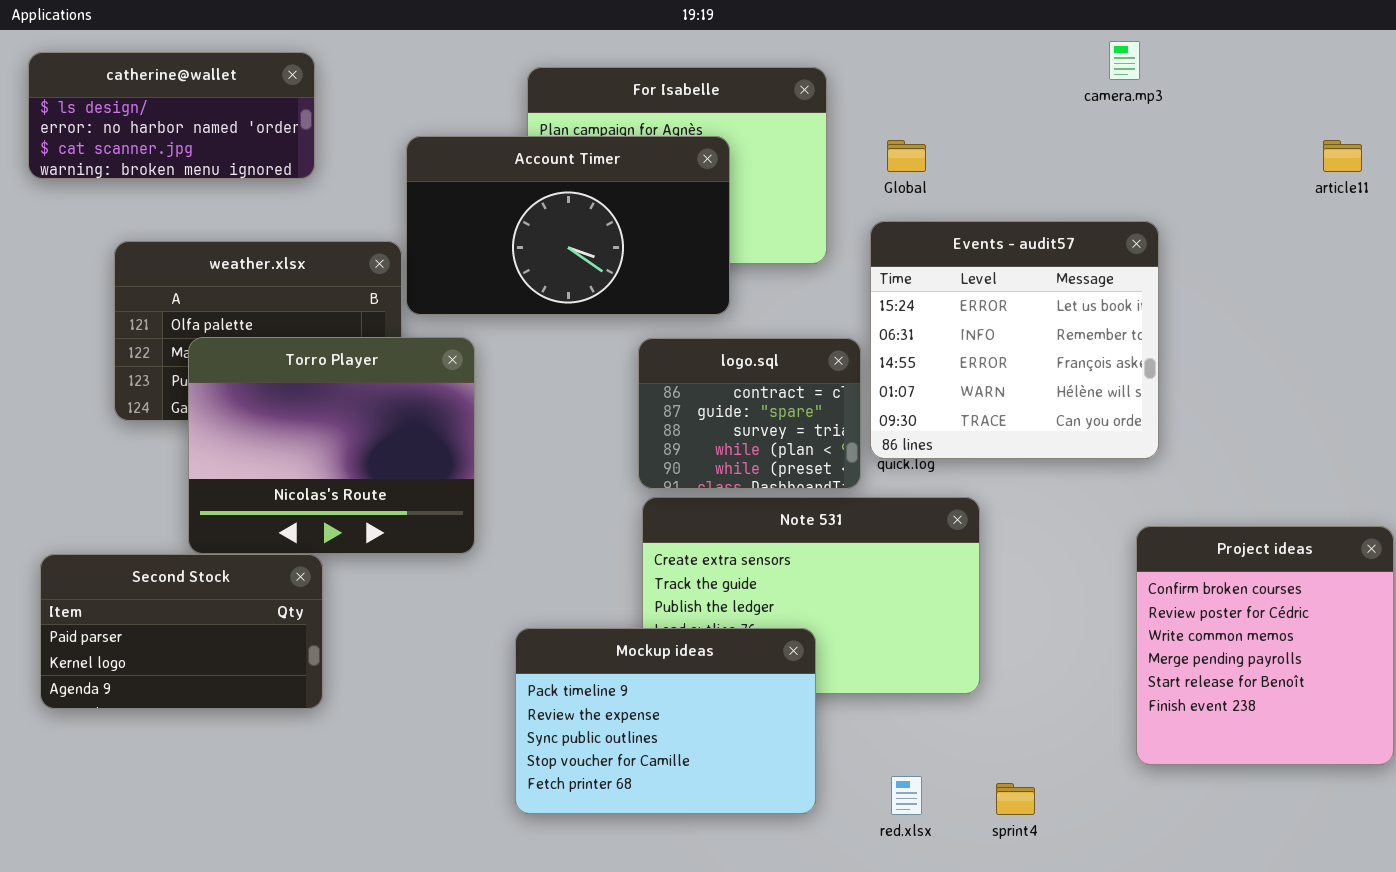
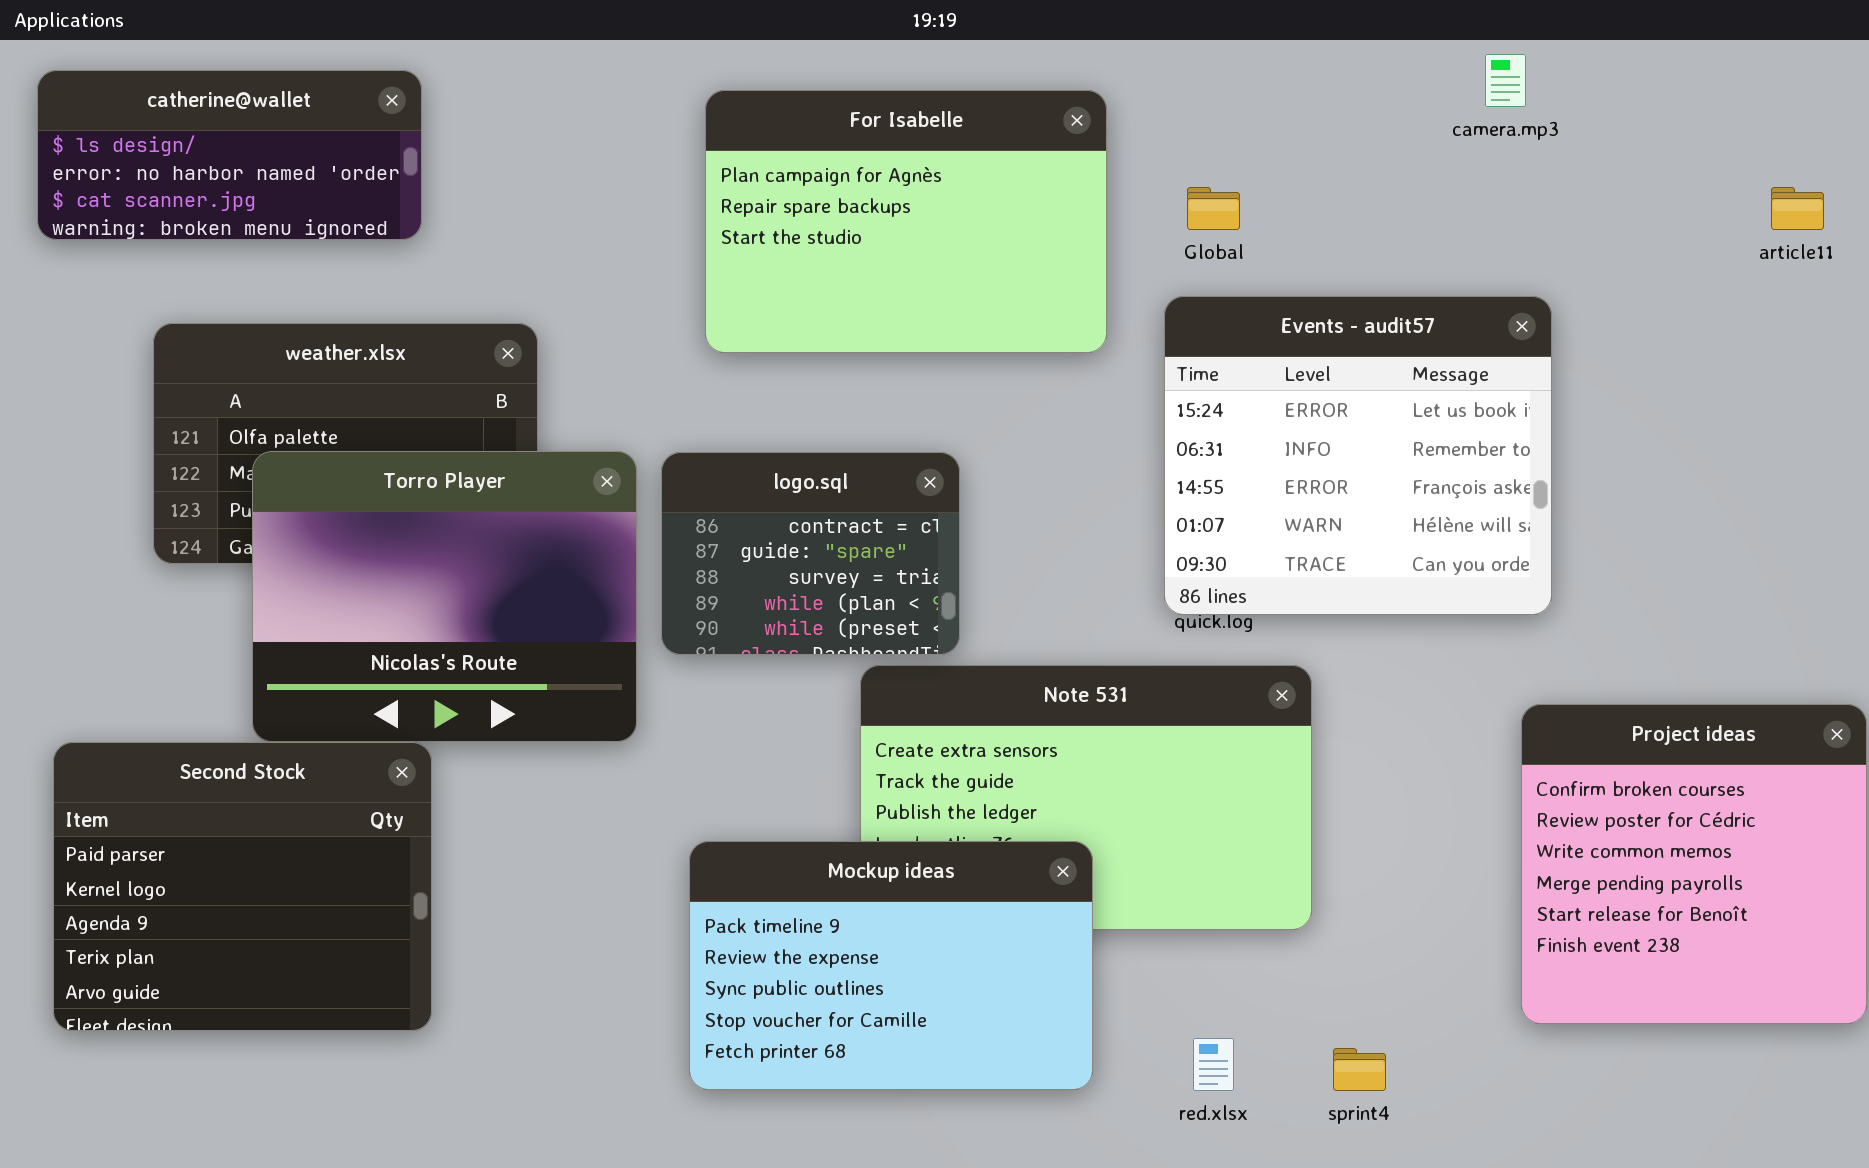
Account Timer: [406,136,730,315] -> none, closed
logo.sql: [638,338,861,489] -> [661,452,960,655], moved
Second Stock: [40,554,323,709] -> [53,742,432,1031], resized

